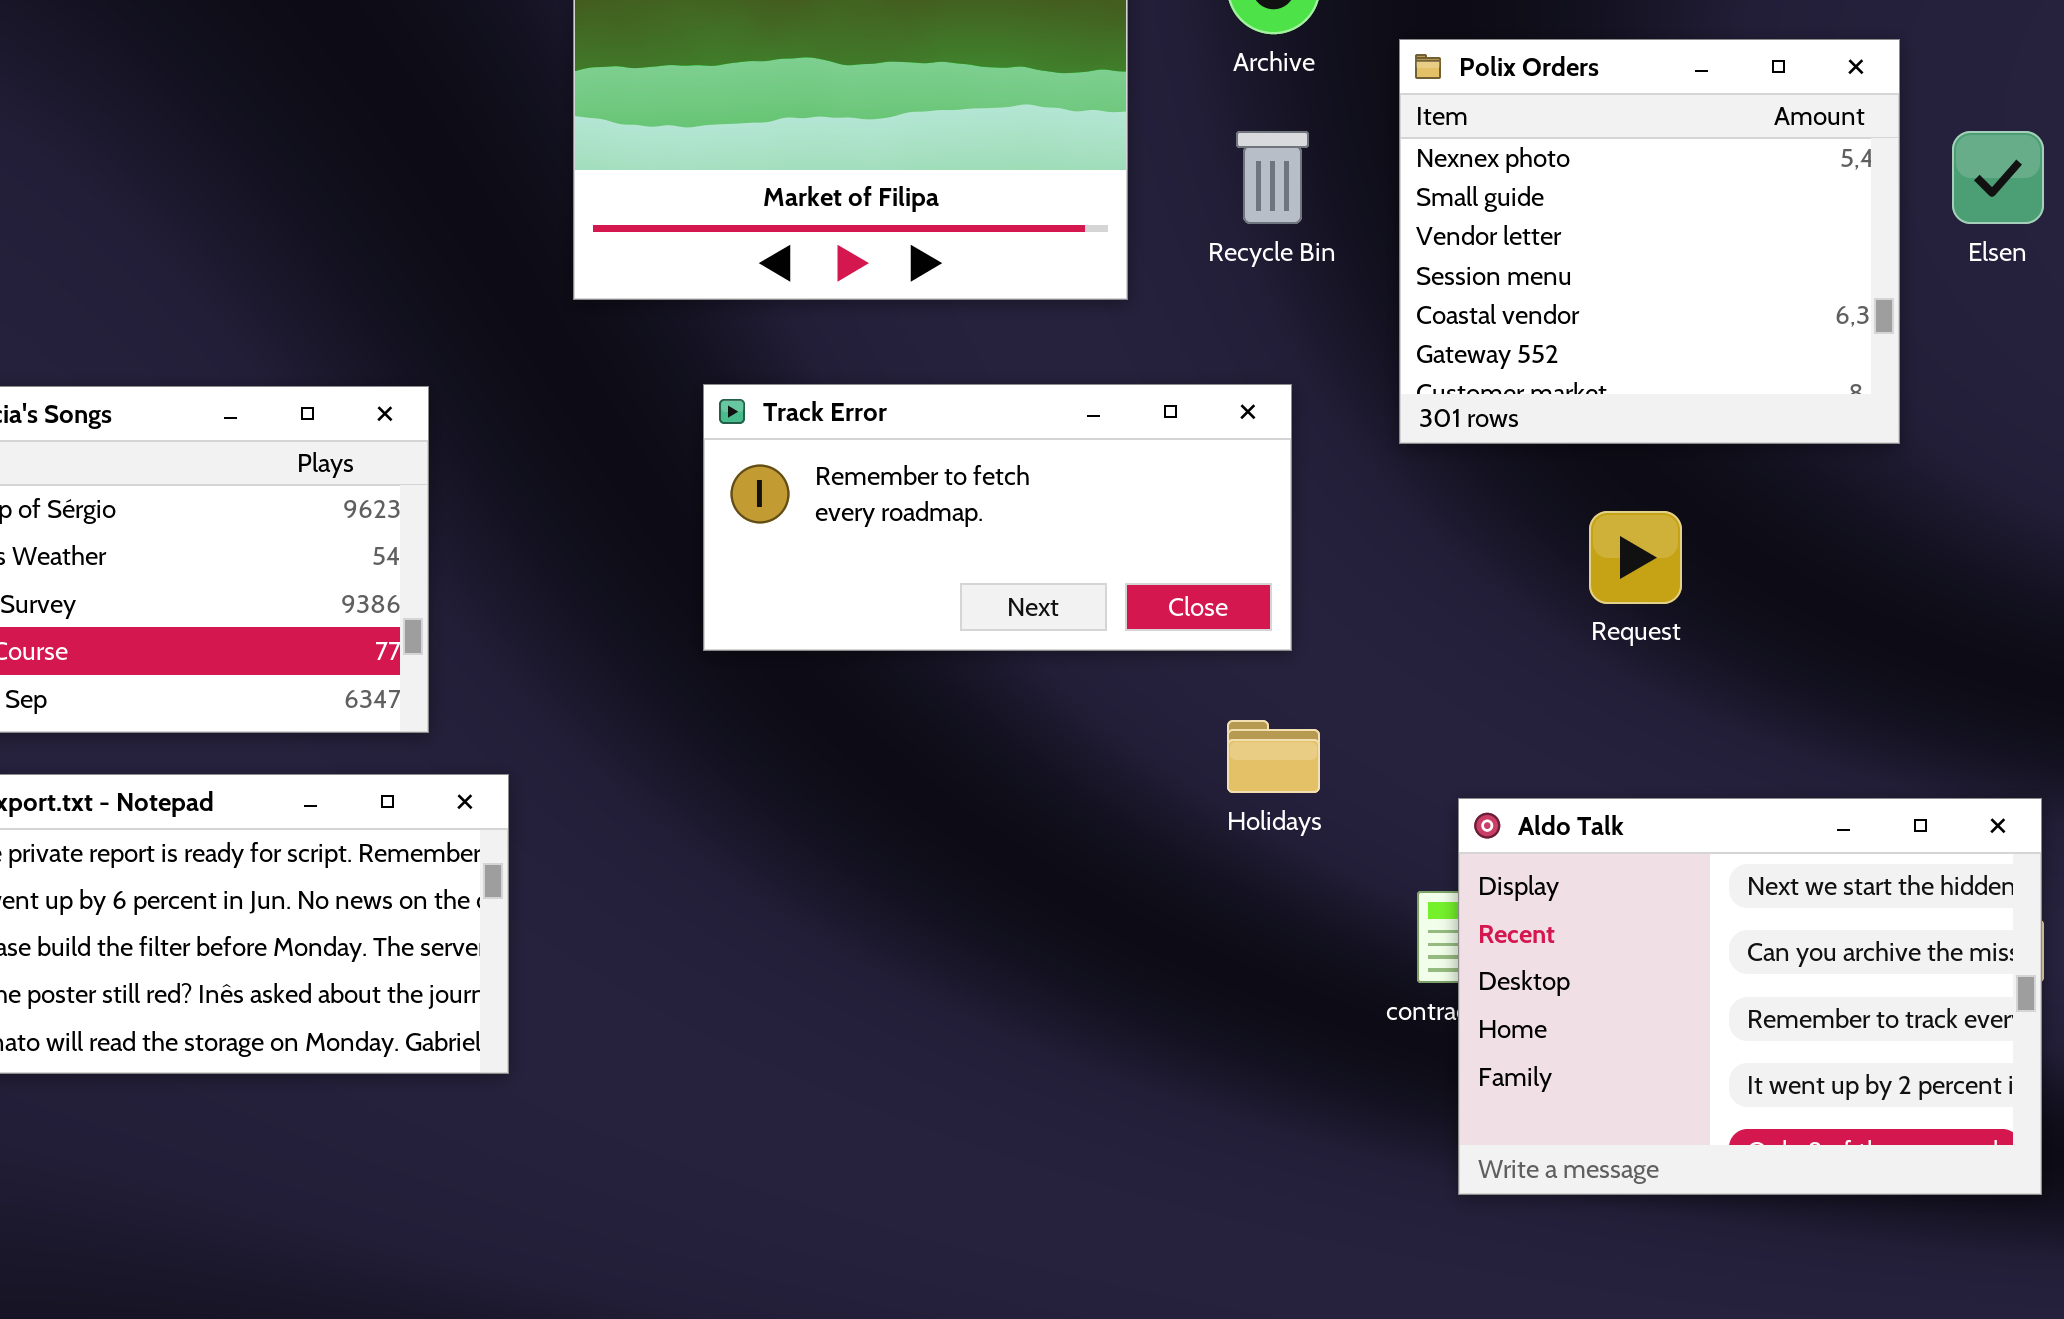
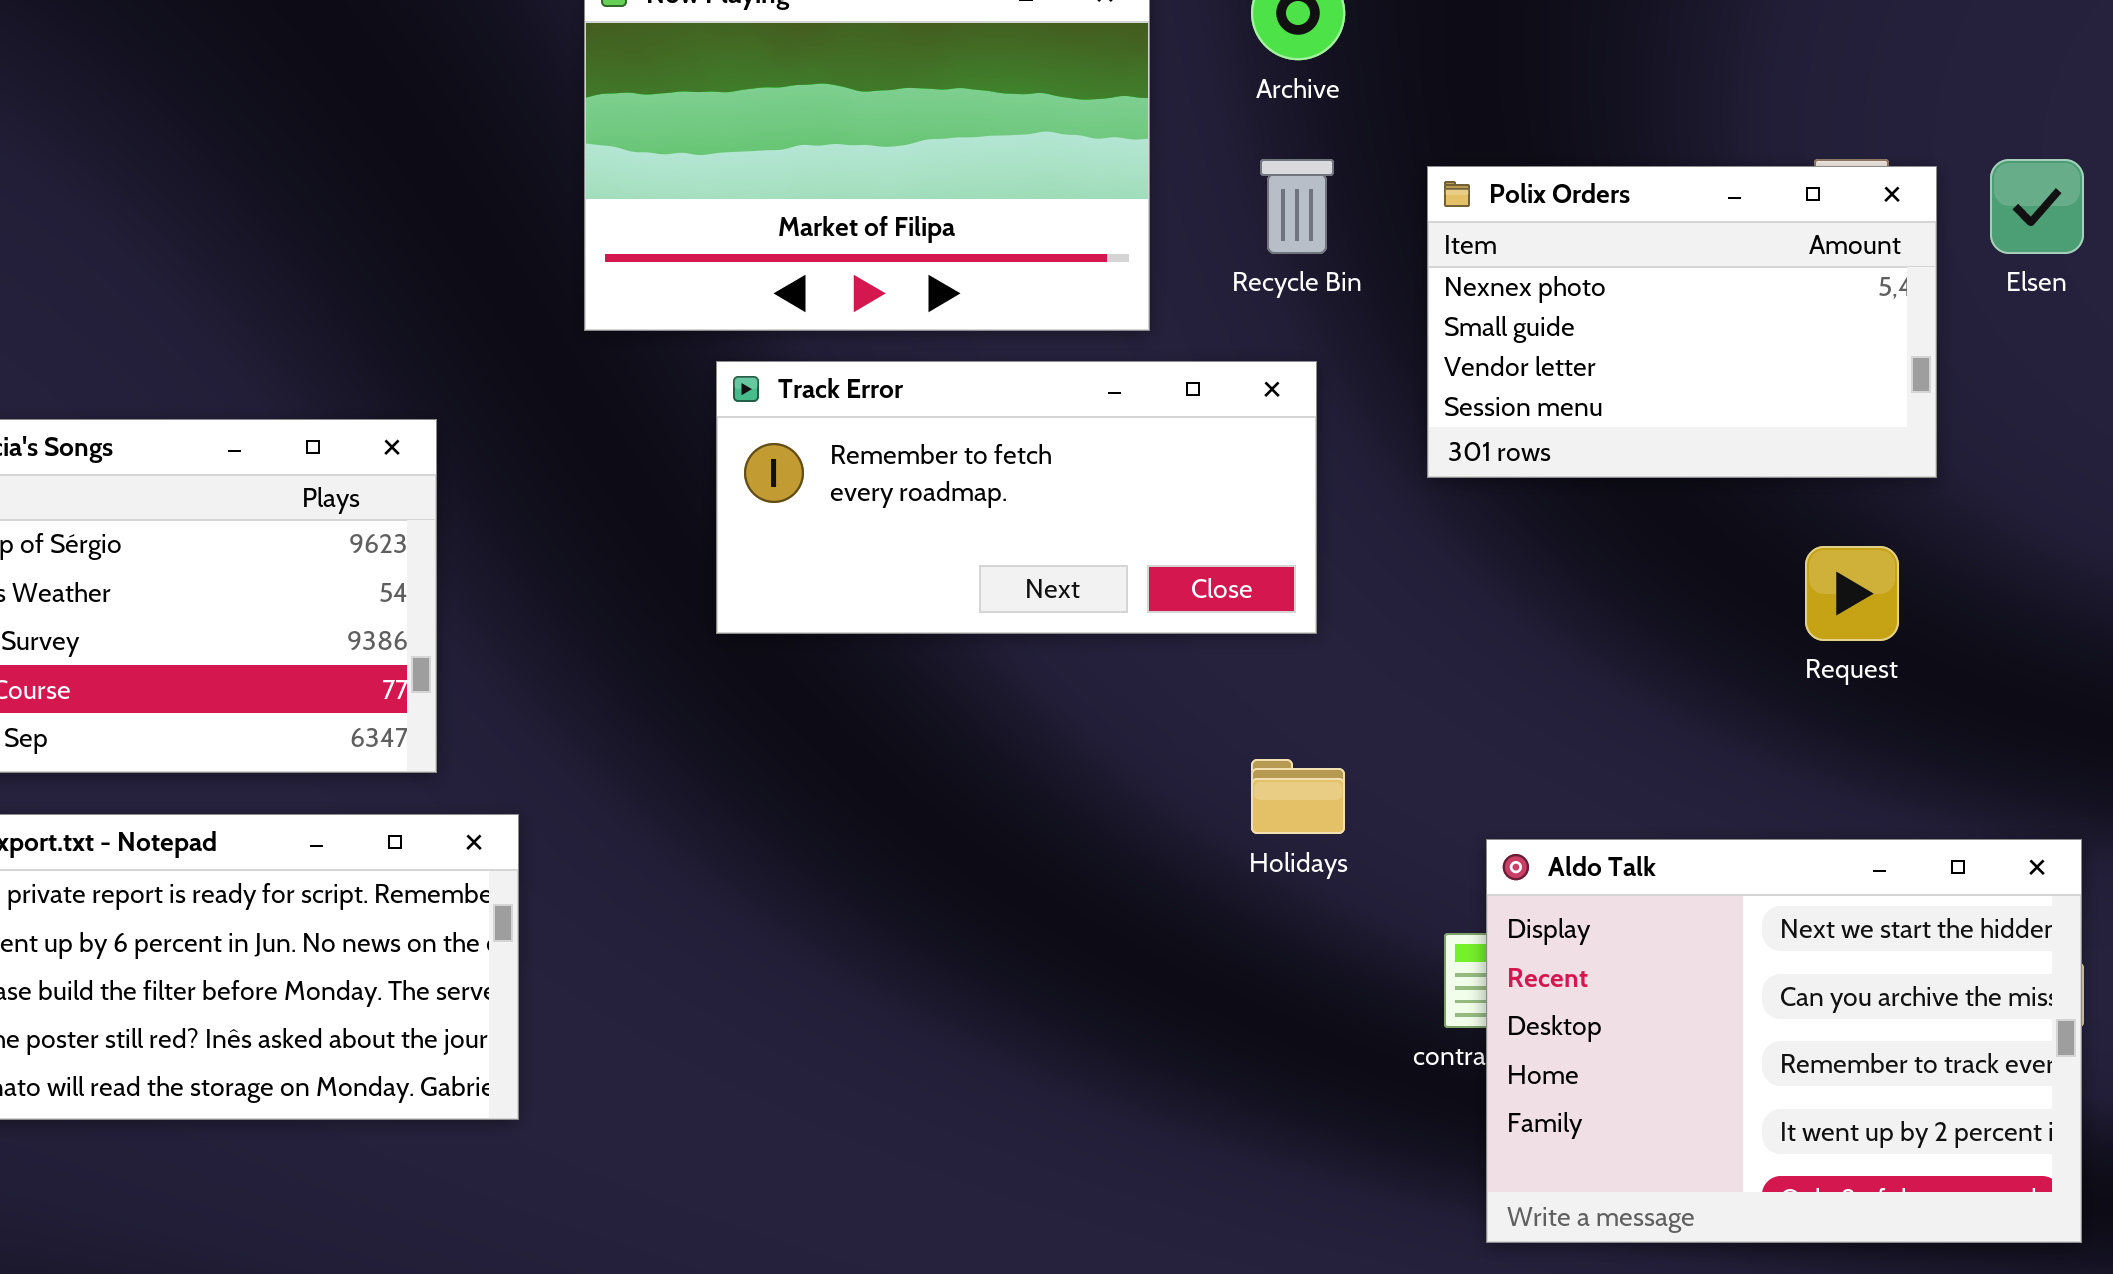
Polix Orders: [1399,39,1900,444] -> [1427,166,1937,478], resized
Track Error: [703,384,1292,651] -> [716,361,1317,634], moved
Request: [1589,511,1682,604] -> [1805,546,1899,641], moved

